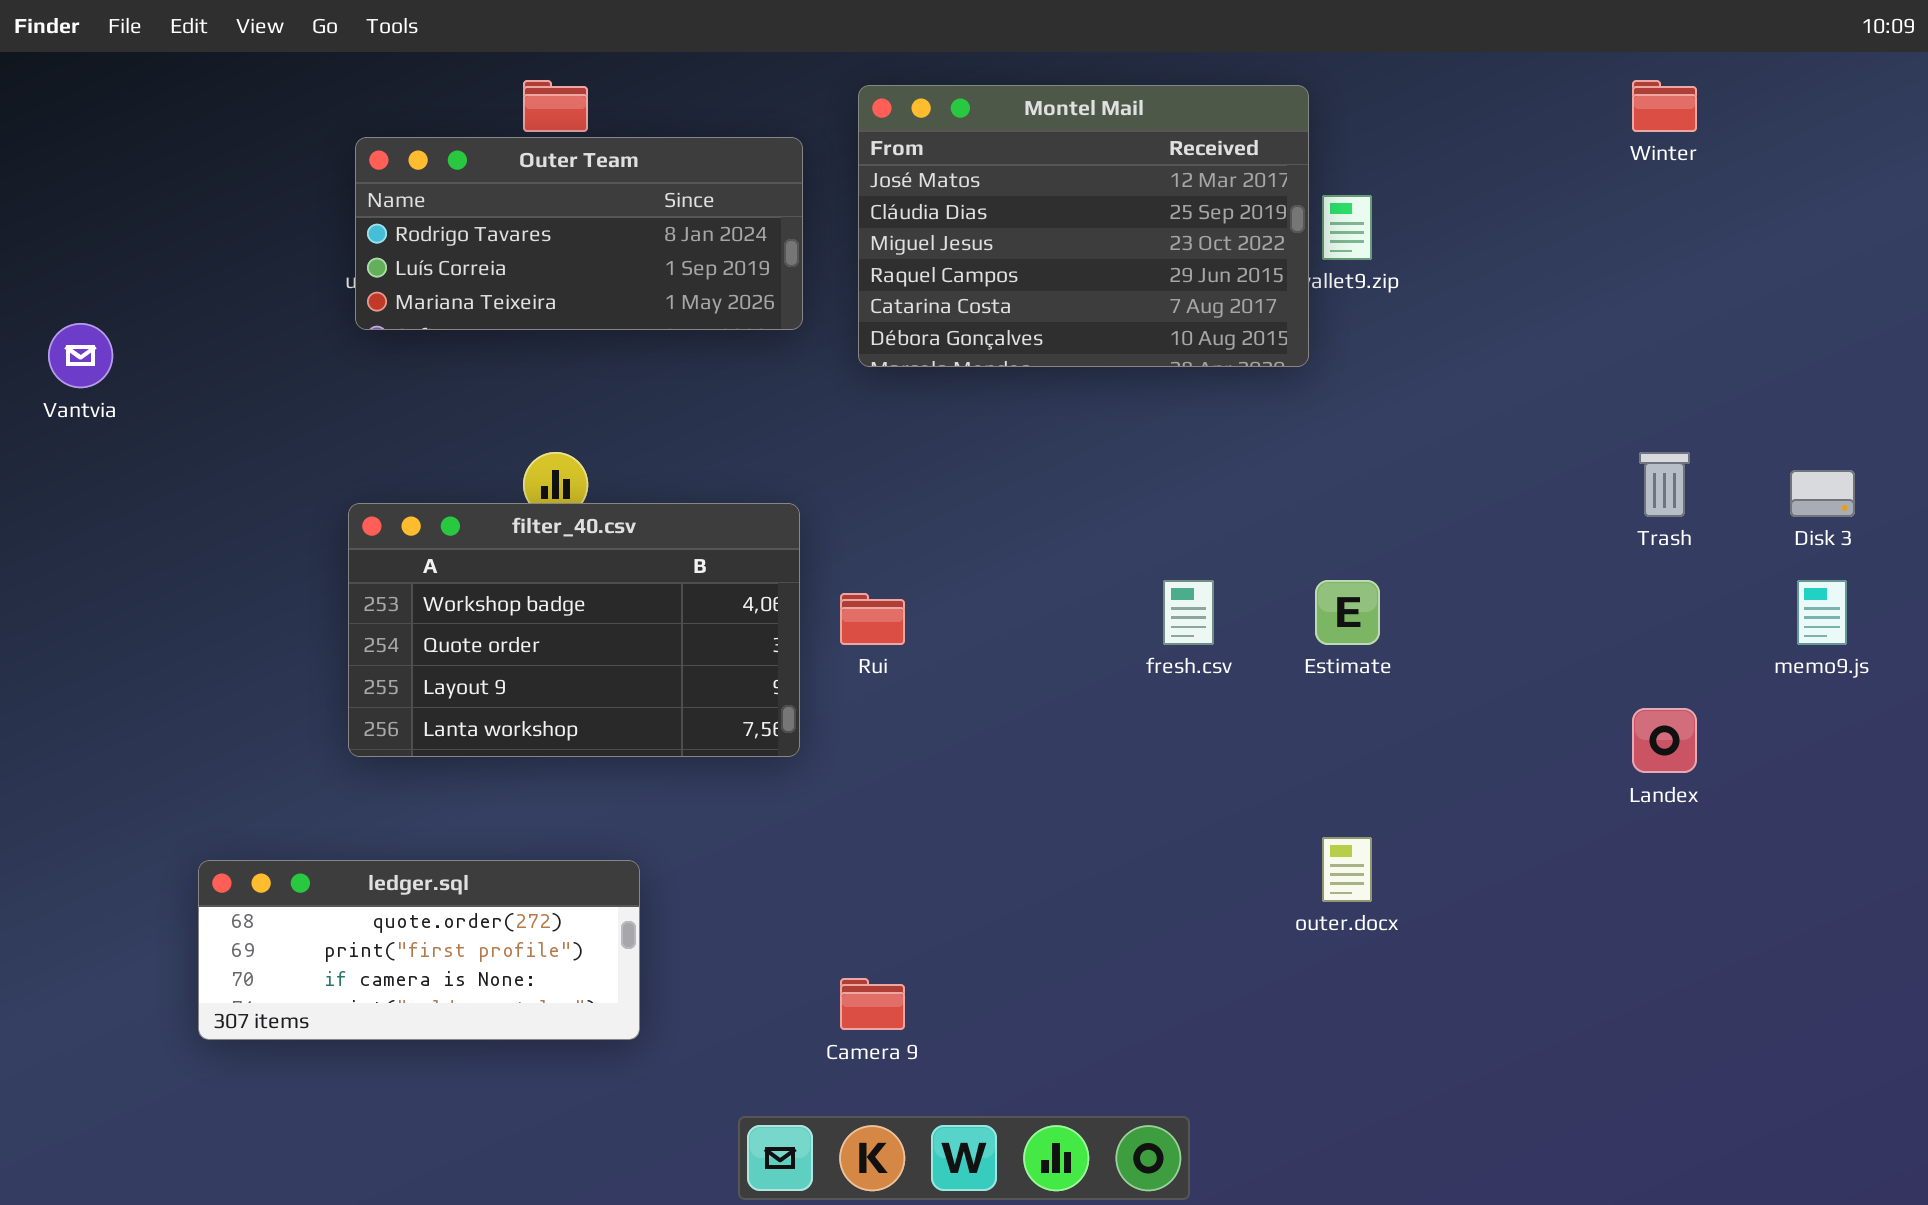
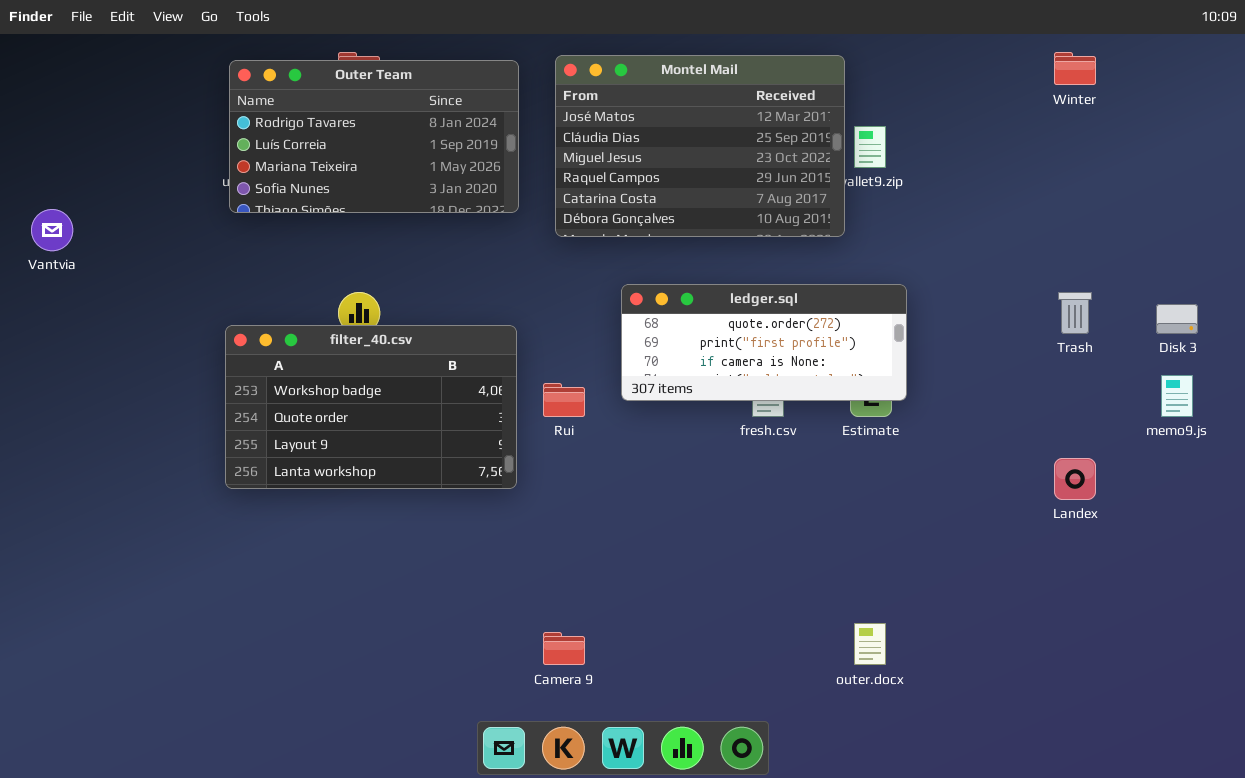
Outer Team: [355,137,803,330] -> [229,60,519,213], resized
outer.docx: [1322,837,1372,902] -> [854,623,886,665], moved
ledger.sql: [198,860,640,1040] -> [621,284,907,401], moved

